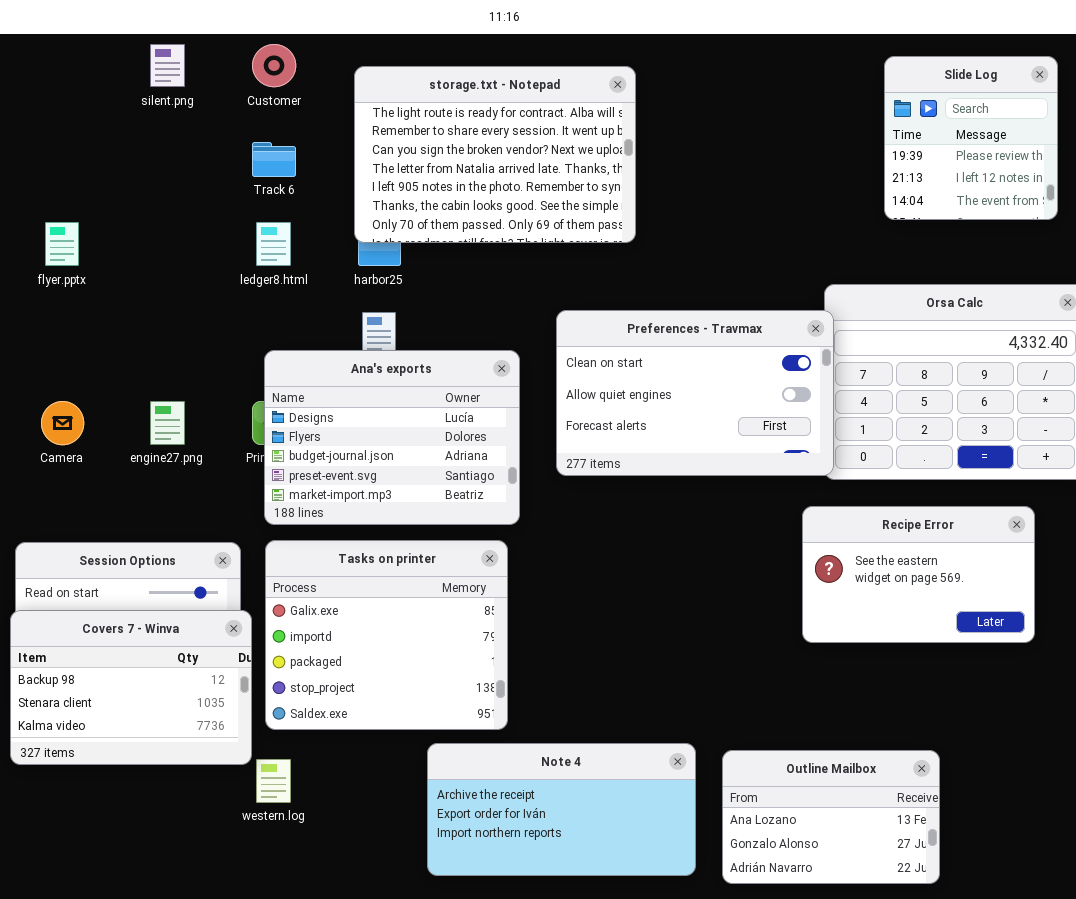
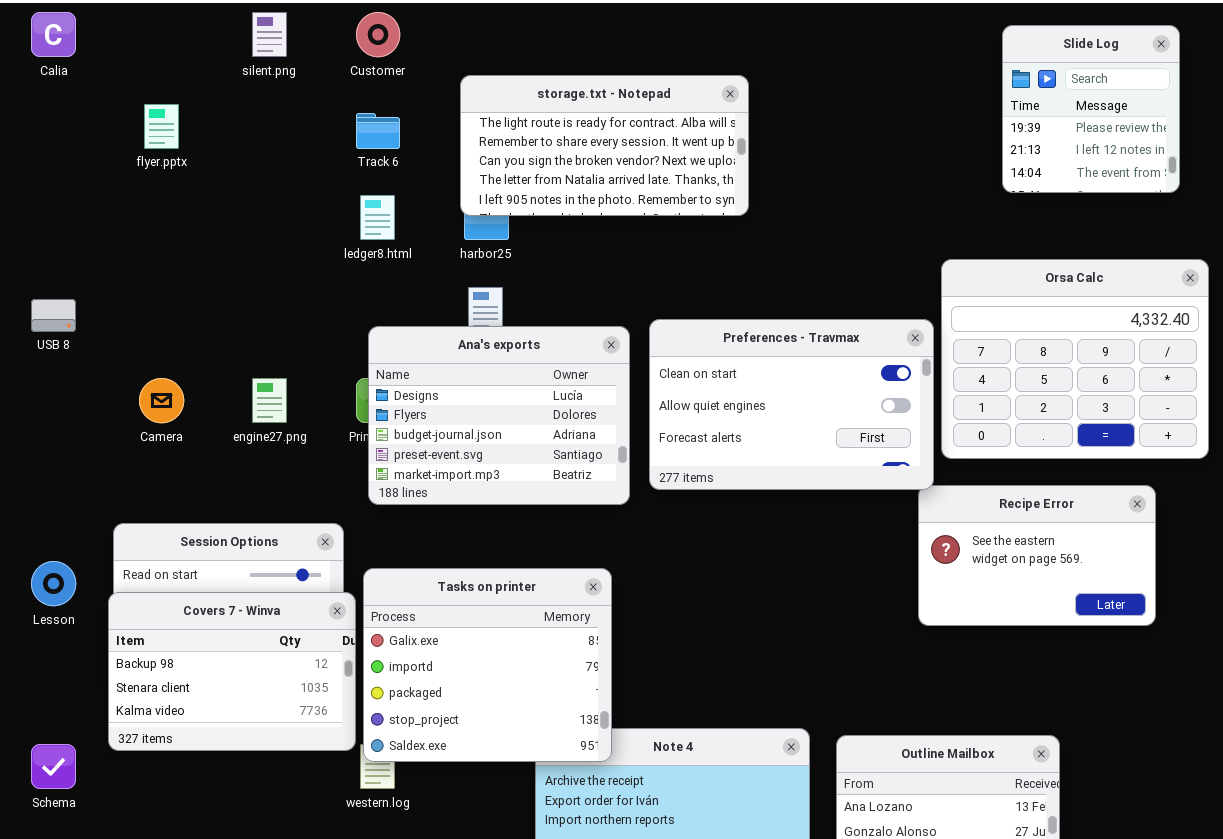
storage.txt - Notepad: [354,66,636,243] -> [460,75,749,216], resized
flyer.pptx: [45,222,79,266] -> [144,104,179,149], moved
Preferences - Travmax: [556,310,834,476] -> [649,319,934,490], moved
Tasks on printer: [265,540,508,730] -> [363,568,612,762], moved

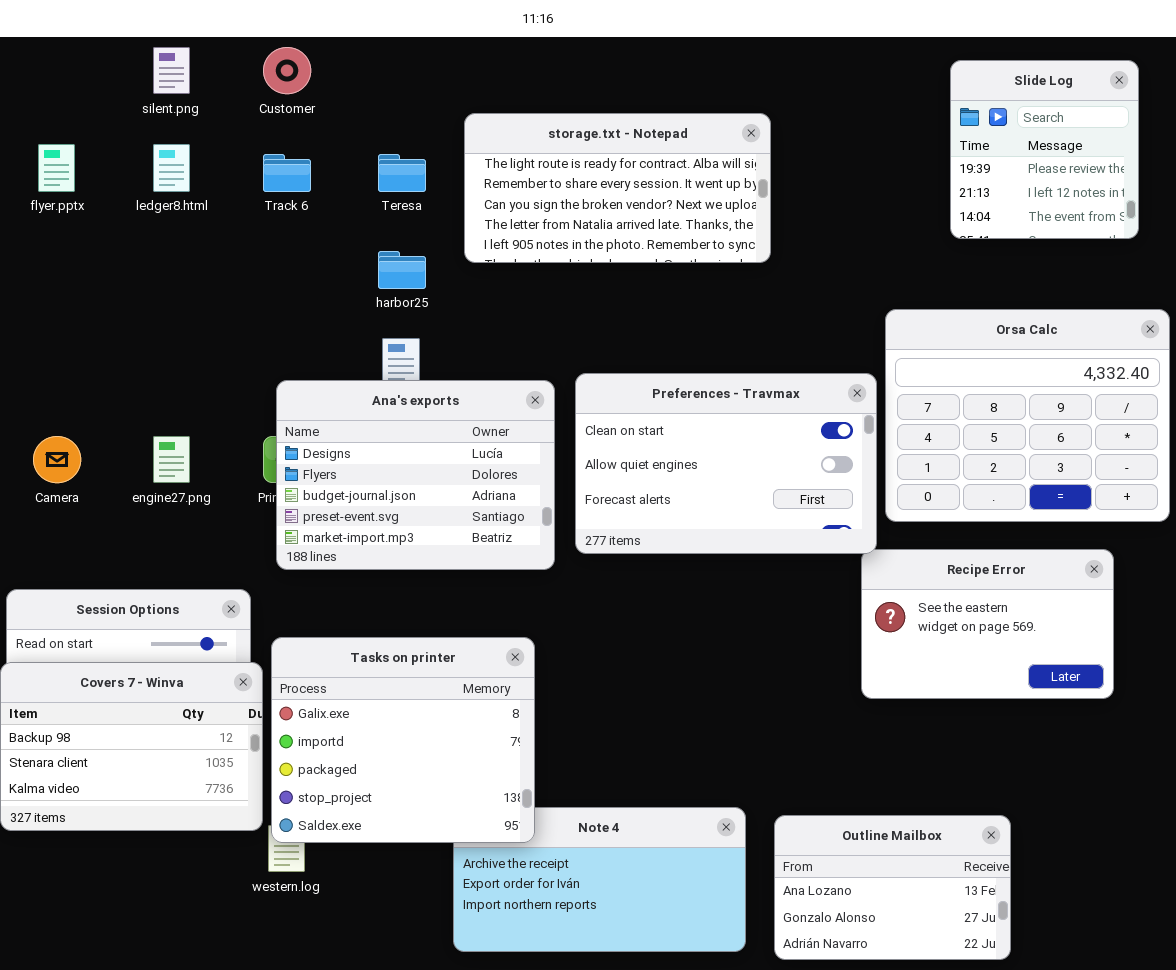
storage.txt - Notepad: [460,75,749,216] -> [464,113,771,263], moved
ledger8.html: [360,195,395,240] -> [153,144,190,192], moved

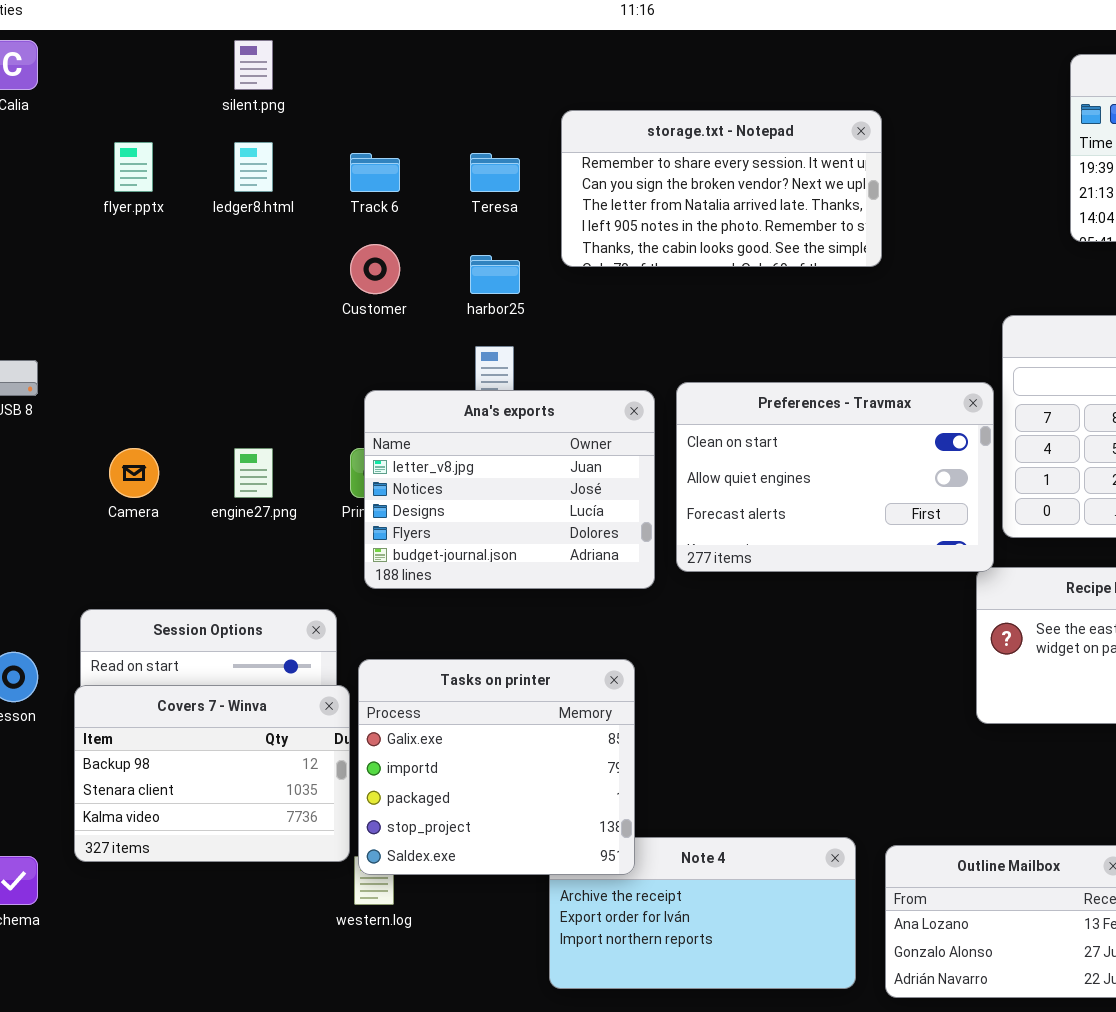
Customer: [263,47,311,94] -> [350,244,400,294], moved
storage.txt - Notepad: [464,113,771,263] -> [561,110,882,267], scrolled down 1 row
Ana's exports: [276,380,555,570] -> [364,390,655,589], scrolled up 2 rows

